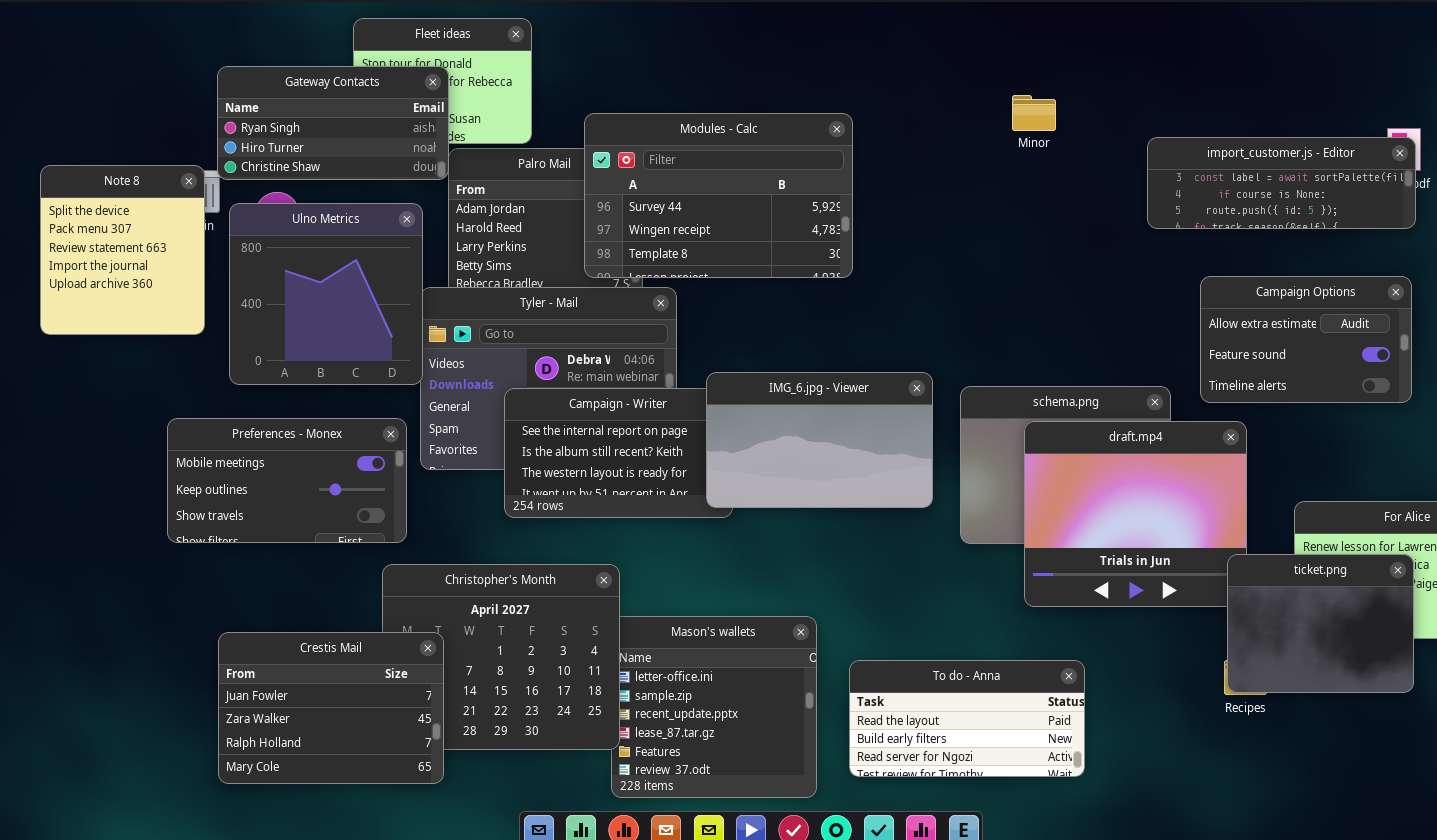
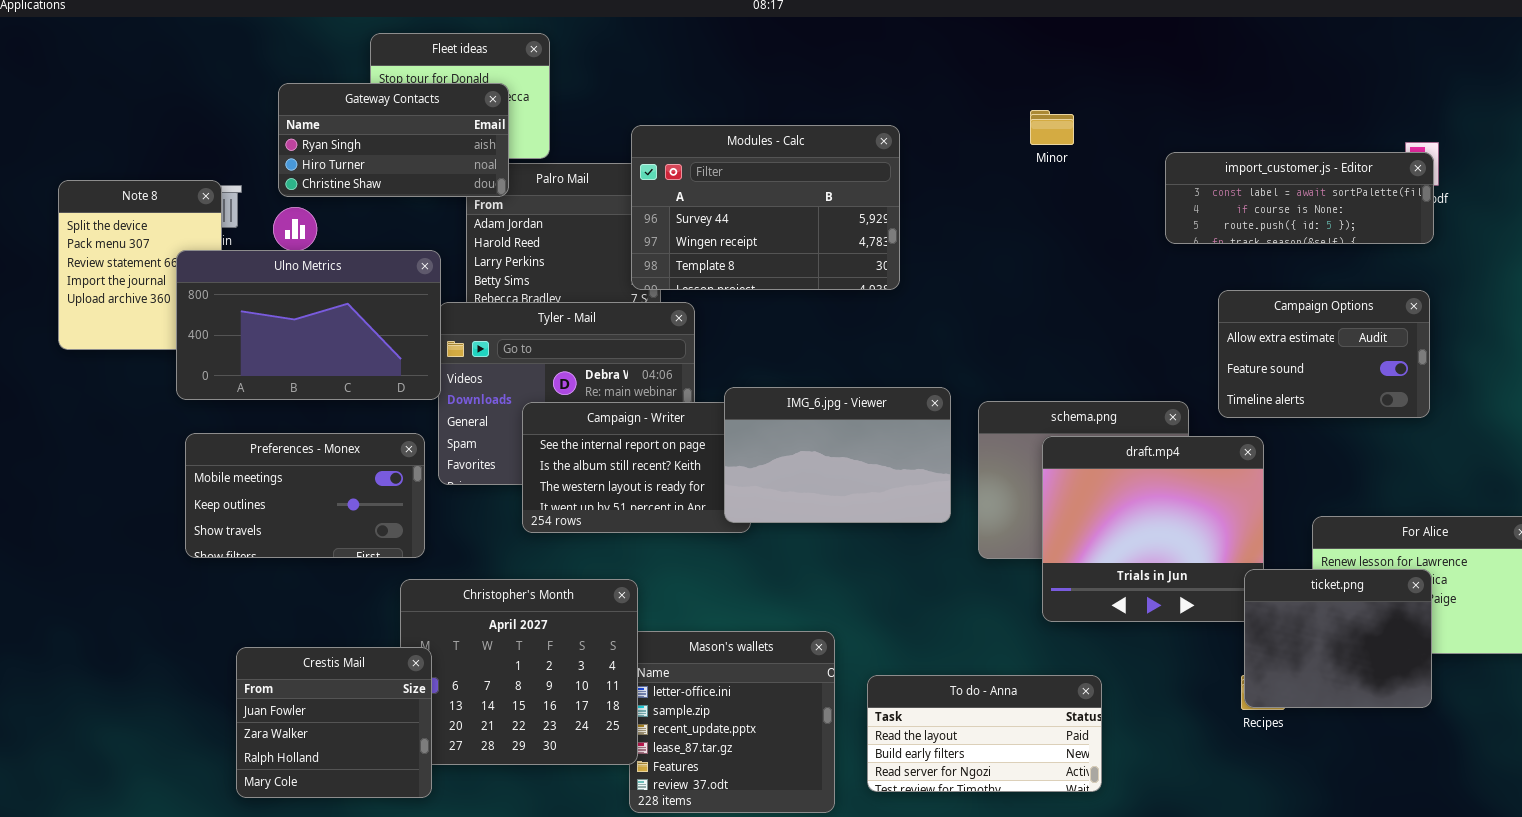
Gateway Contacts: [217,66,449,180] -> [278,83,509,197], moved
Modules - Calc: [584,113,853,278] -> [631,125,900,290], moved
Ulno Metrics: [229,203,423,385] -> [176,250,441,400], resized
Crestis Mail: [218,632,444,784] -> [236,647,432,798], resized

